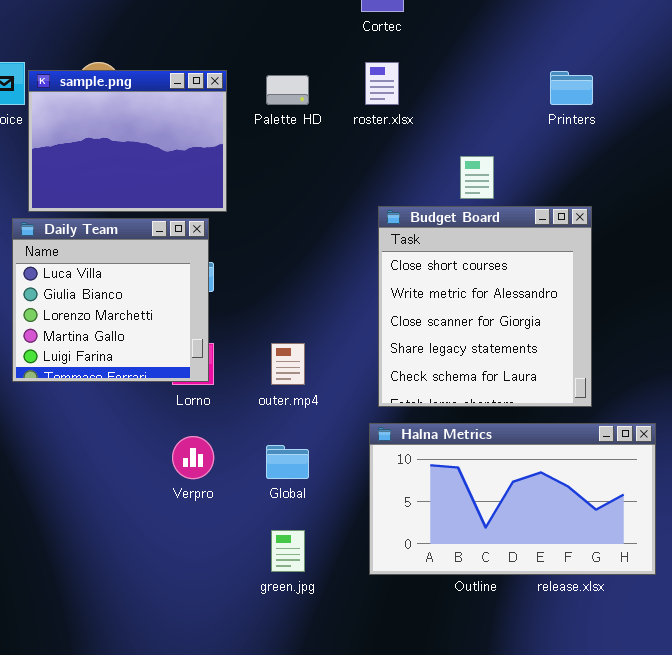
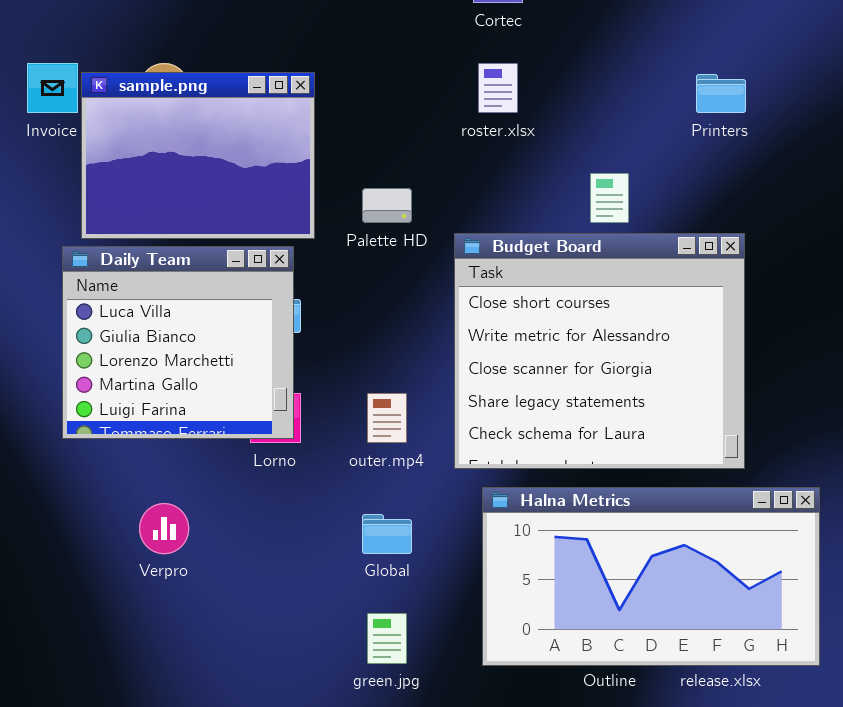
Palette HD: [266,75,309,105] -> [362,188,412,223], moved
Budget Board: [378,206,592,407] -> [454,233,745,469], resized
Verpro: [172,436,214,479] -> [139,503,189,554], moved

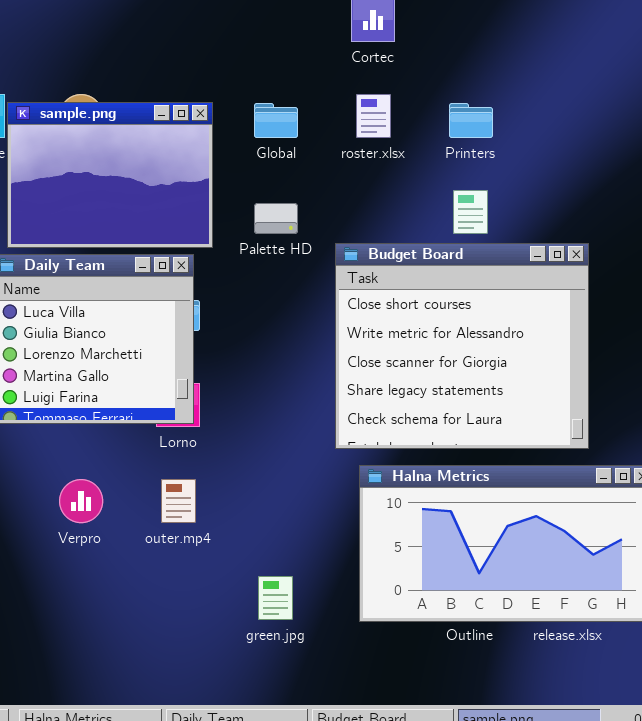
Printers: [696,74,746,113] -> [449,103,493,138], moved
outer.mp4: [367,393,407,443] -> [161,479,196,523], moved
Global: [362,514,412,554] -> [254,103,298,138], moved

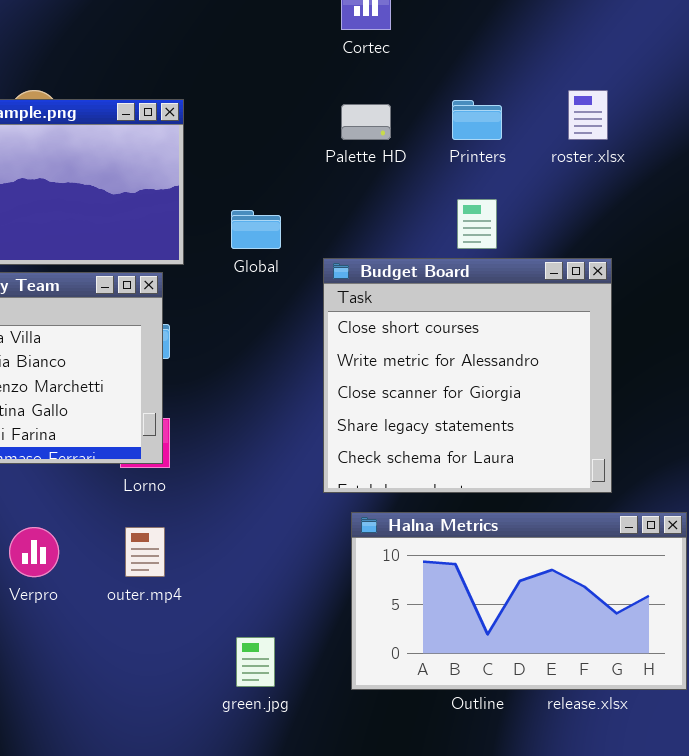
roster.xlsx: [356,94,391,138] -> [568,90,608,140], moved
Global: [254,103,298,138] -> [231,210,281,249], moved
Palette HD: [254,203,298,234] -> [341,104,391,140], moved

